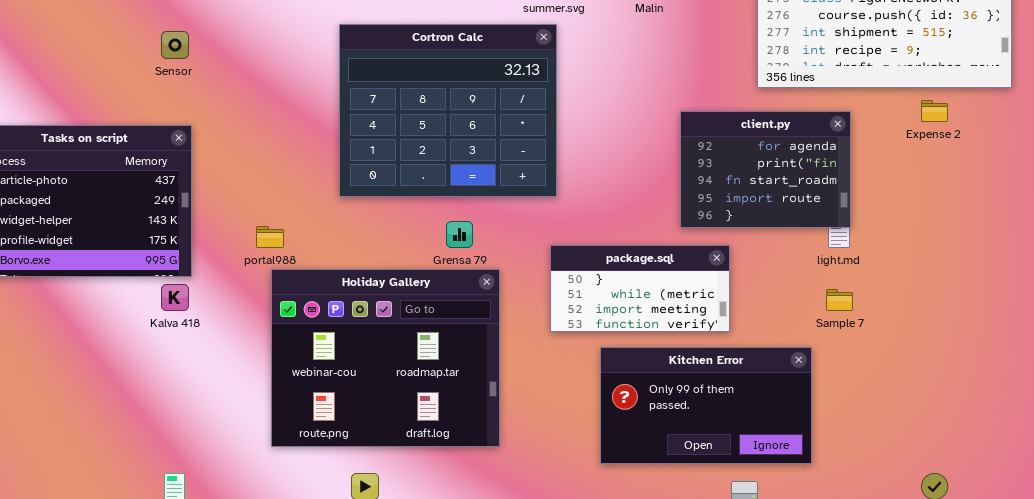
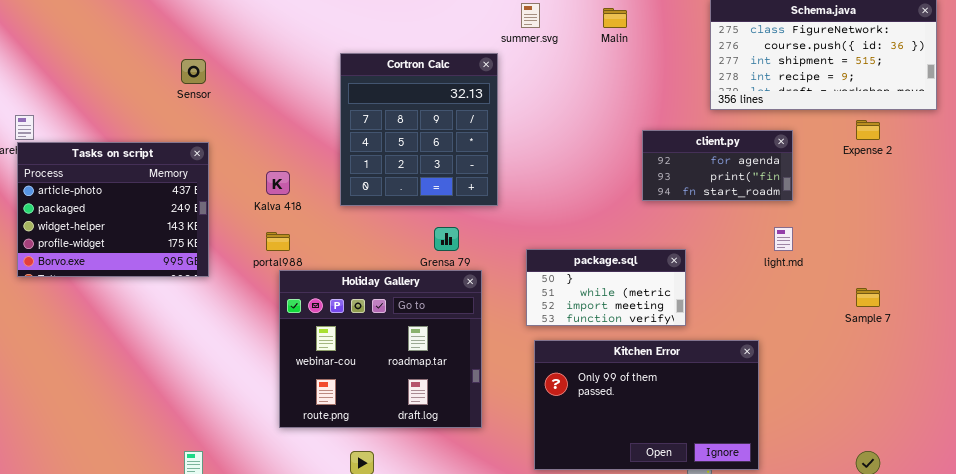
Cortron Calc: [339,24,557,197] -> [340,53,498,206], resized
client.py: [680,111,851,228] -> [642,130,793,201], resized
Kalva 418: [161,284,189,311] -> [266,171,290,195], moved
Sample 7: [826,289,853,311] -> [856,288,880,307], moved
Kitchen Error: [600,347,812,464] -> [534,340,759,470], resized

